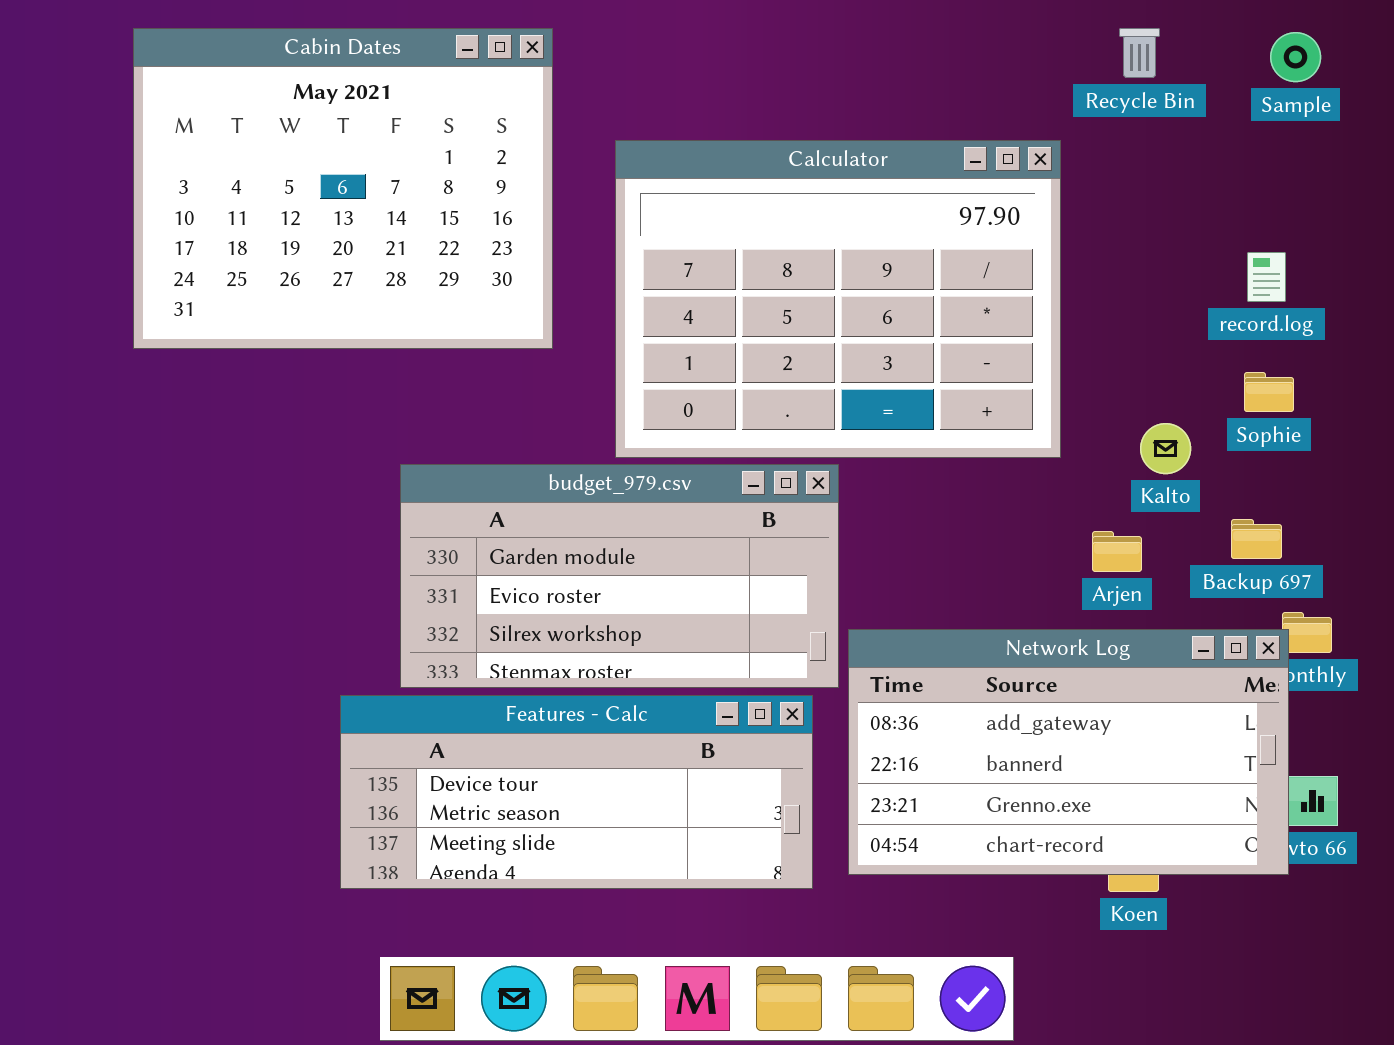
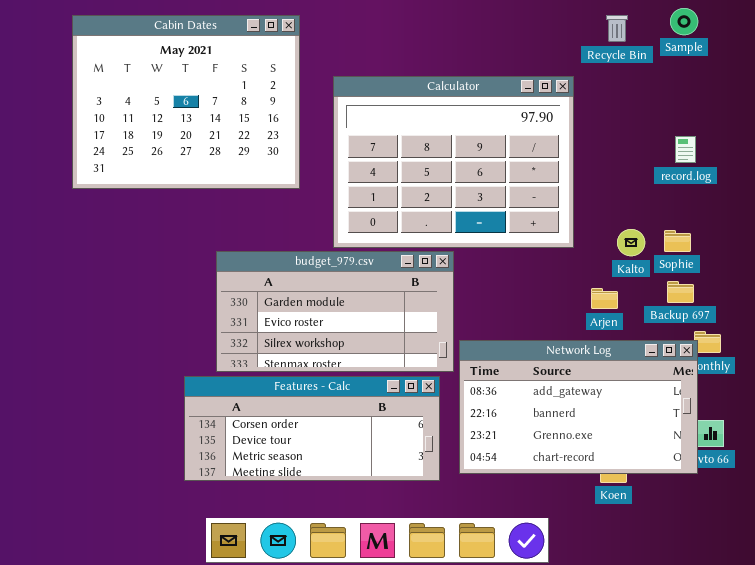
Sample: [1270,32,1321,82] -> [670,8,698,35], moved
Sophie: [1244,372,1294,412] -> [664,230,691,252], moved
Features - Calc: [340,695,813,889] -> [184,376,440,481], scrolled up 1 row

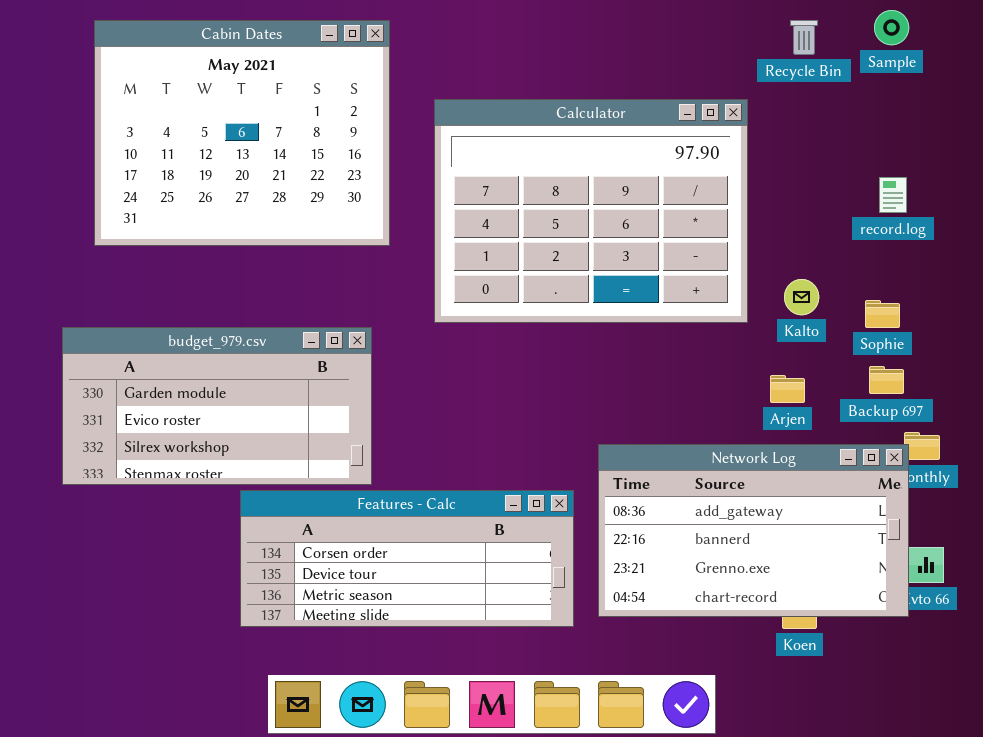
Kalto: [617,229,645,256] -> [784,279,819,315], moved
budget_979.csv: [216,251,454,372] -> [62,327,372,485], moved

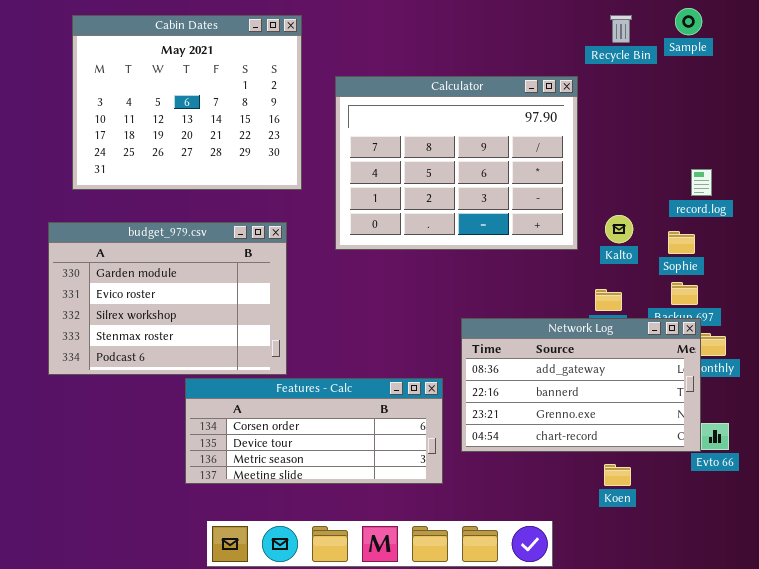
record.log: [879,177,907,213] -> [691,169,712,196], moved
budget_979.csv: [62,327,372,485] -> [48,222,287,375], resized
Network Log: [598,444,909,617] -> [461,318,701,452], moved

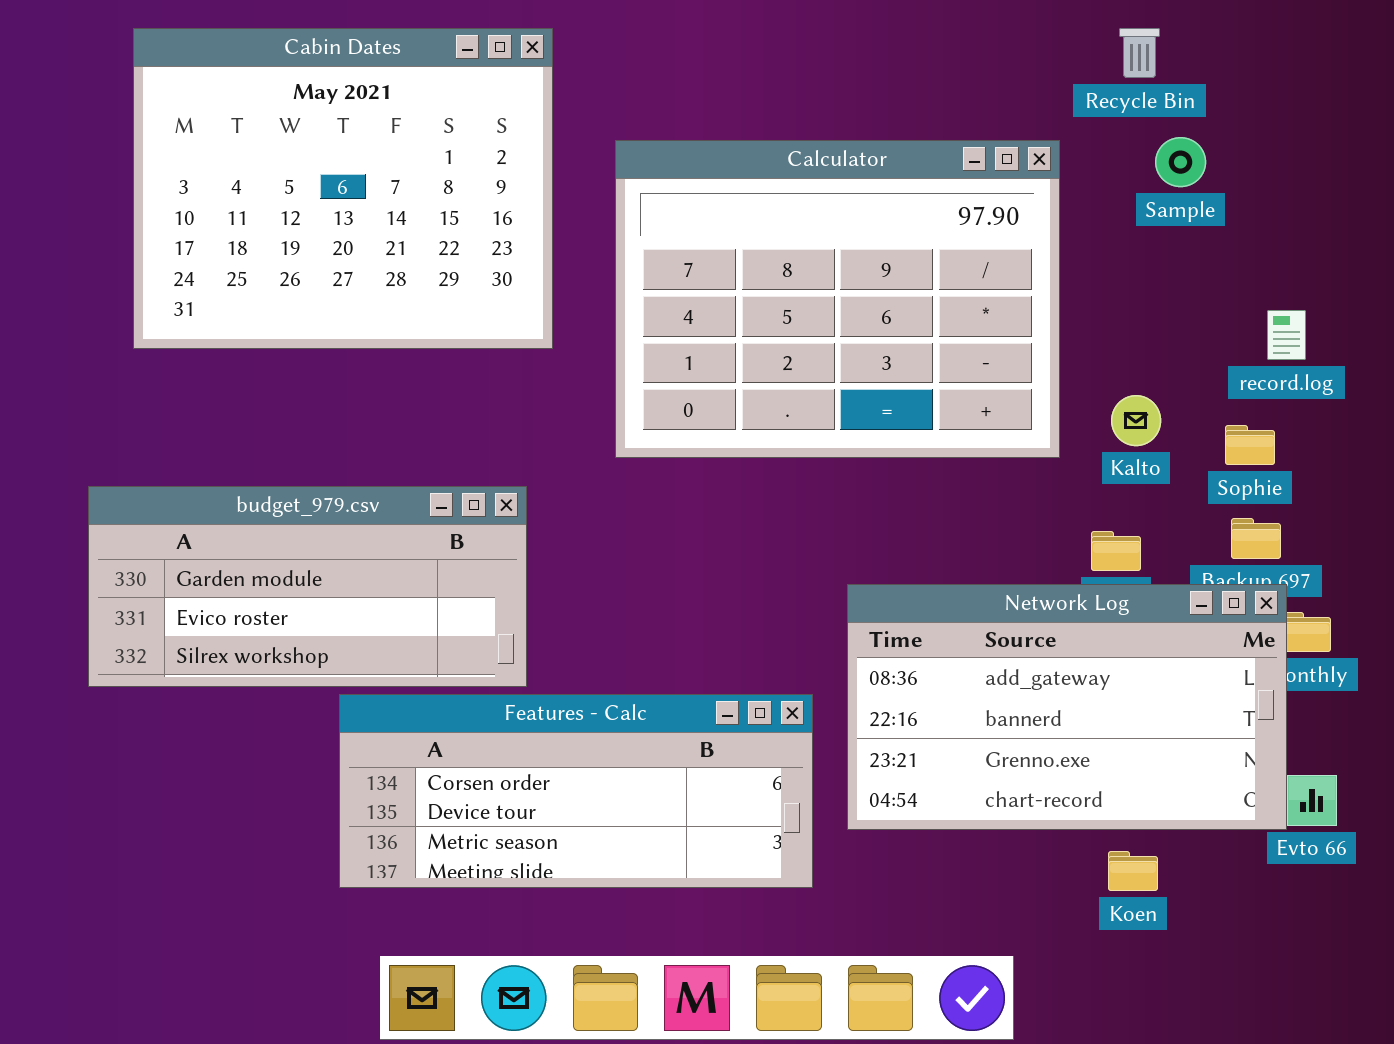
Sample: [675,8,702,35] -> [1155,137,1206,187], moved
budget_979.csv: [48,222,287,375] -> [88,486,527,687], resized

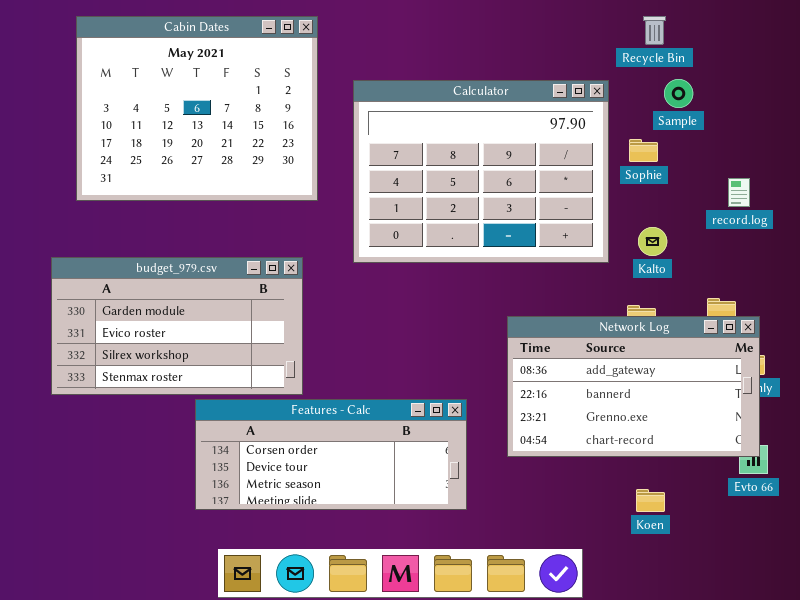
Sophie: [1225,425,1275,465] -> [629,139,658,162], moved
budget_979.csv: [88,486,527,687] -> [51,257,303,395], resized
Network Log: [847,584,1287,830] -> [507,316,760,457], moved

